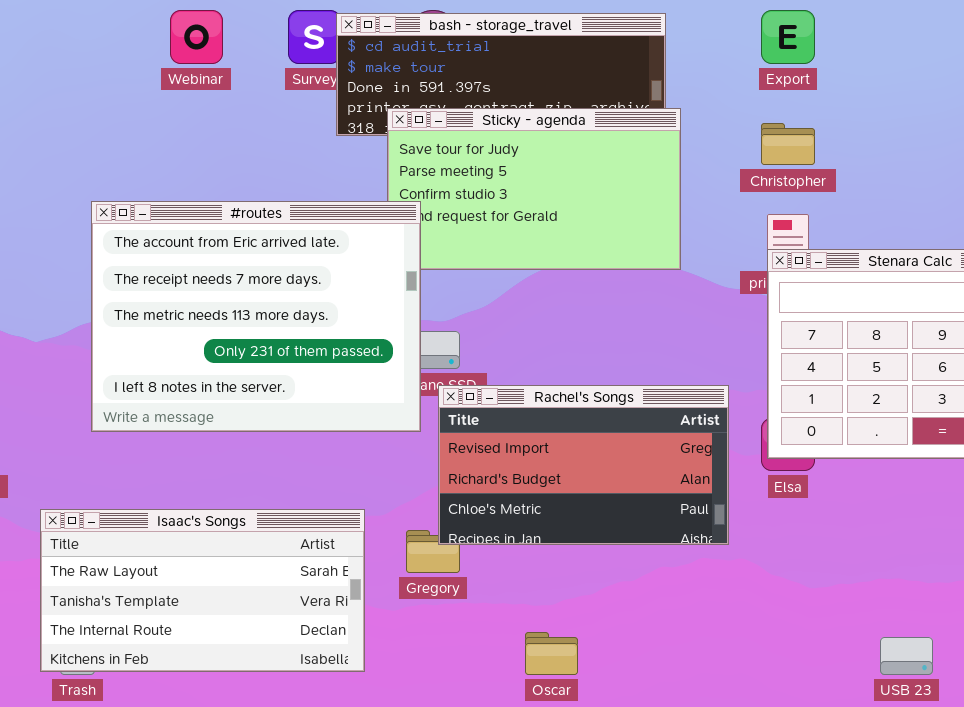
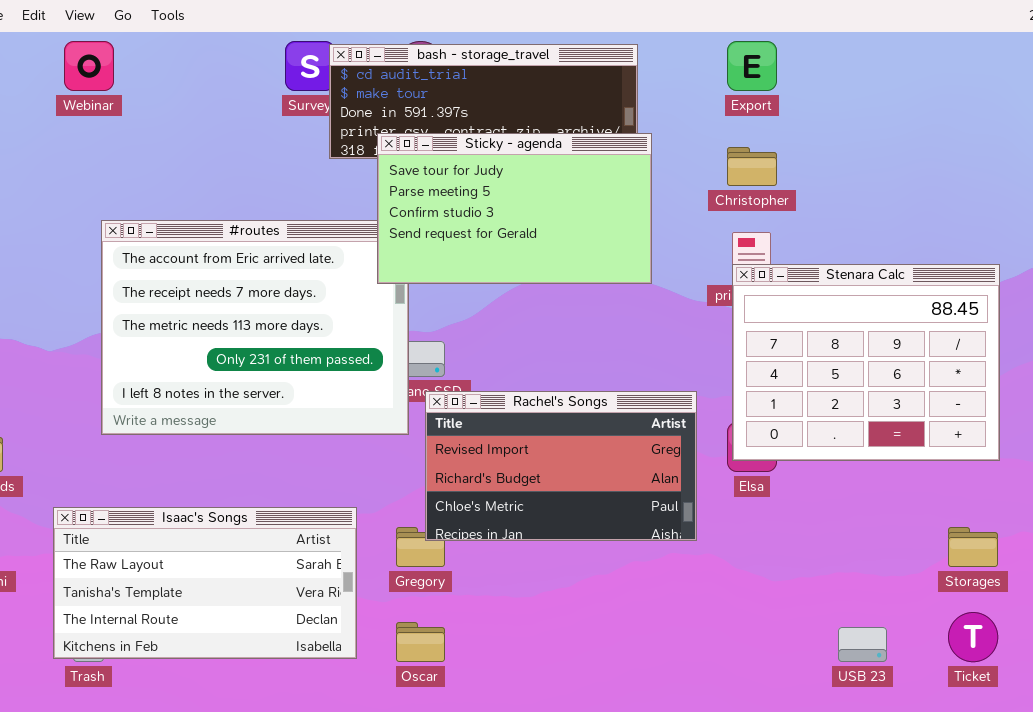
Webinar: [170,10,223,64] -> [64,41,114,91], moved
Sticky - agenda: [387,108,681,270] -> [377,133,652,284], raised
Oscar: [525,632,578,675] -> [396,622,445,662], moved

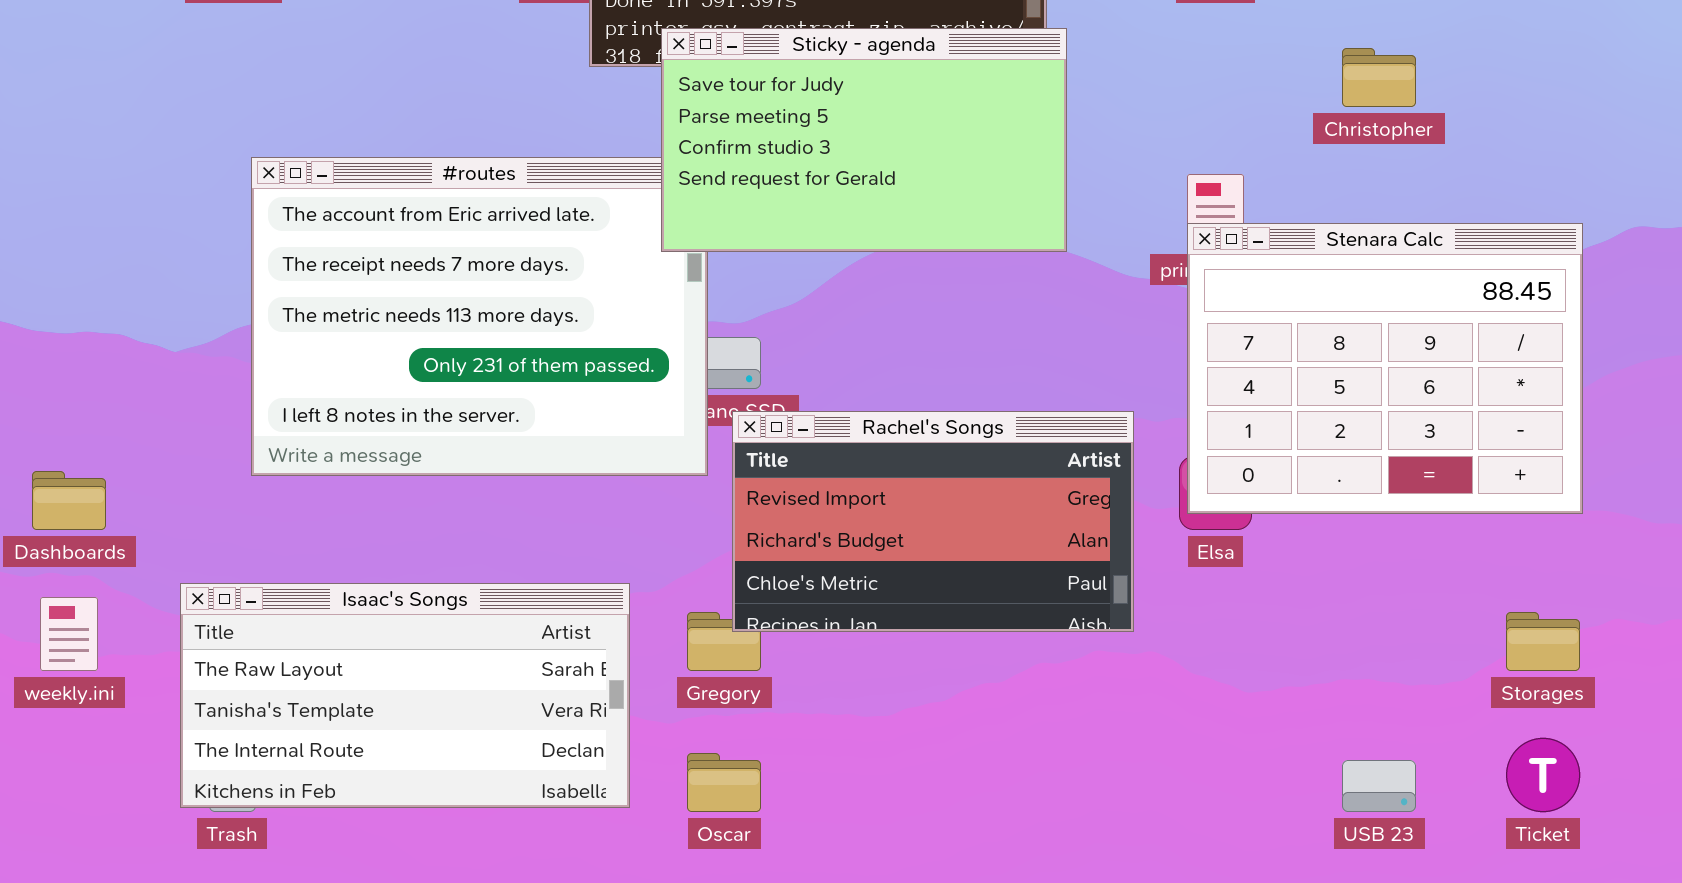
Christopher: [727,147,777,186] -> [1342,48,1416,107], moved

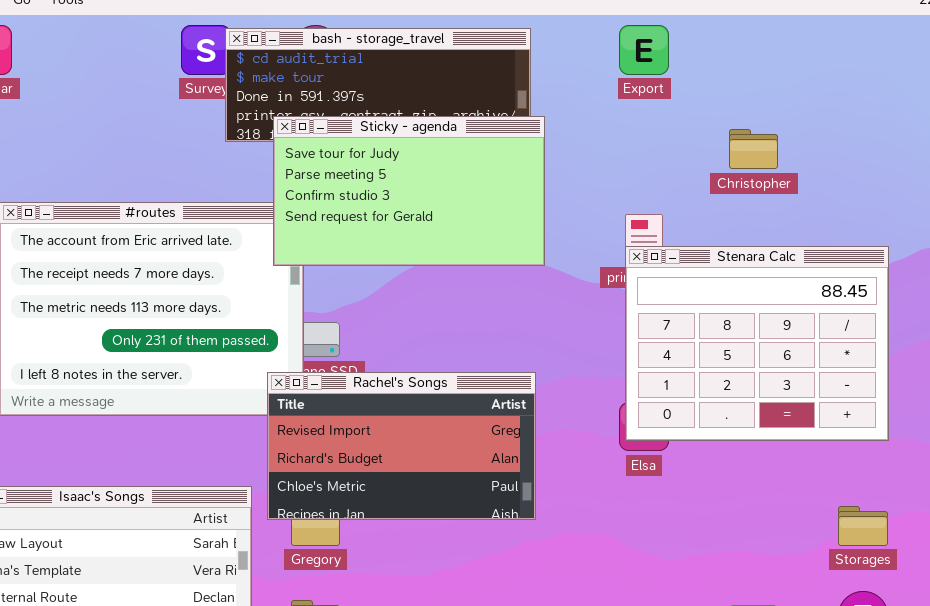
Rachel's Songs: [732,411,1134,632] -> [267,372,536,520], moved

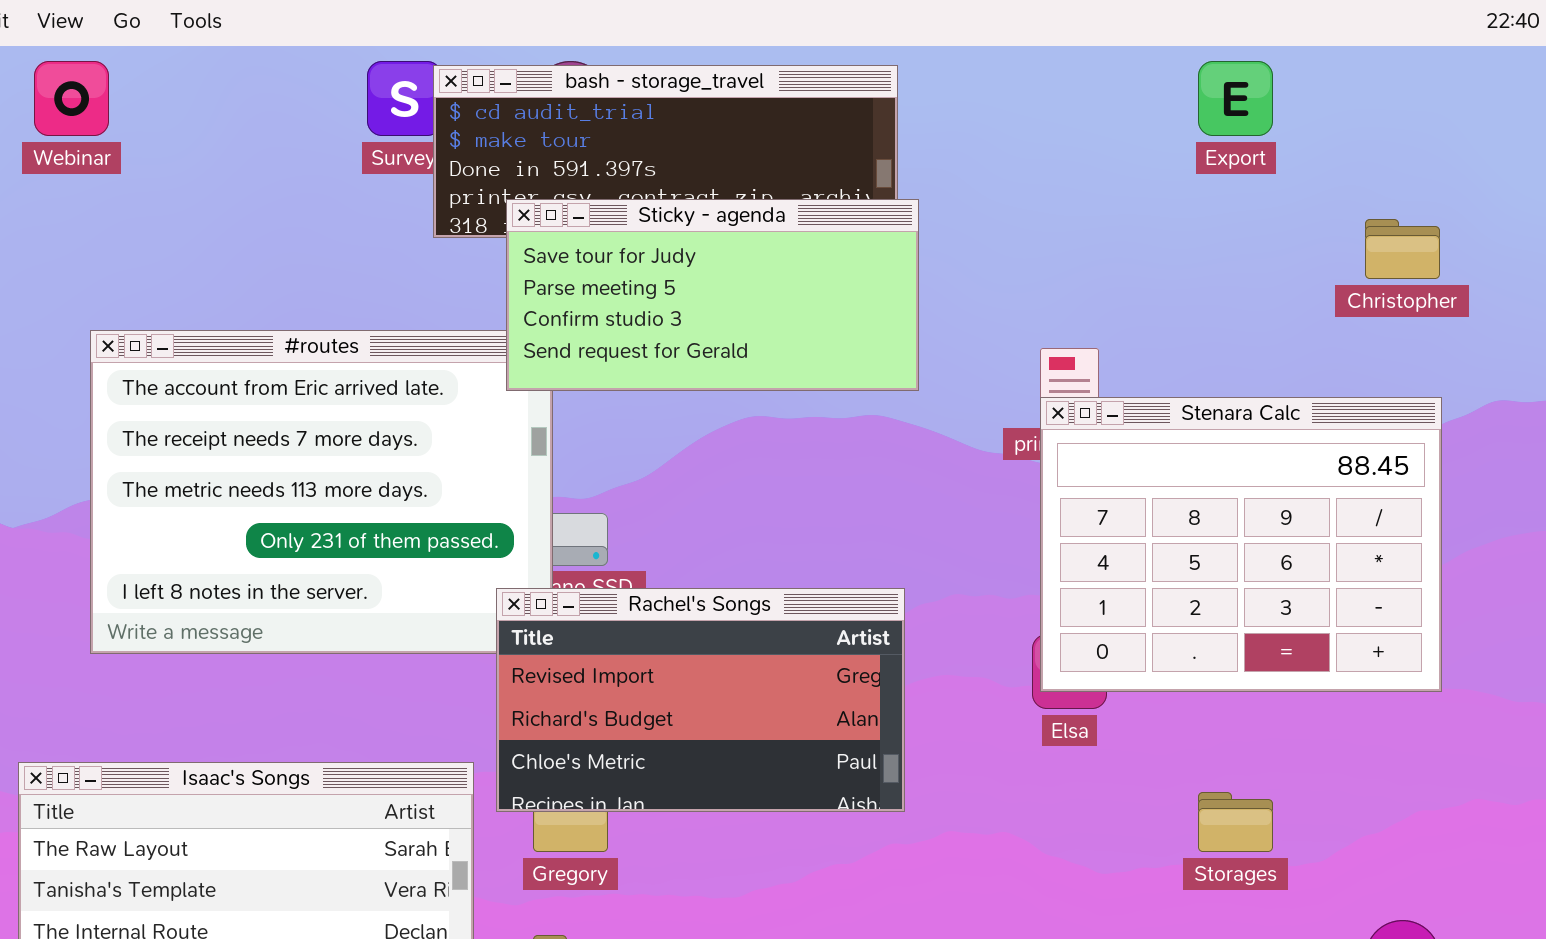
Export: [619,25,669,75] -> [1198,61,1273,136], moved
Sticky - agenda: [273,116,545,266] -> [506,199,919,391], resized
Christopher: [729,129,778,169] -> [1365,219,1440,279], moved
Storages: [838,506,888,546] -> [1198,792,1273,852], moved

